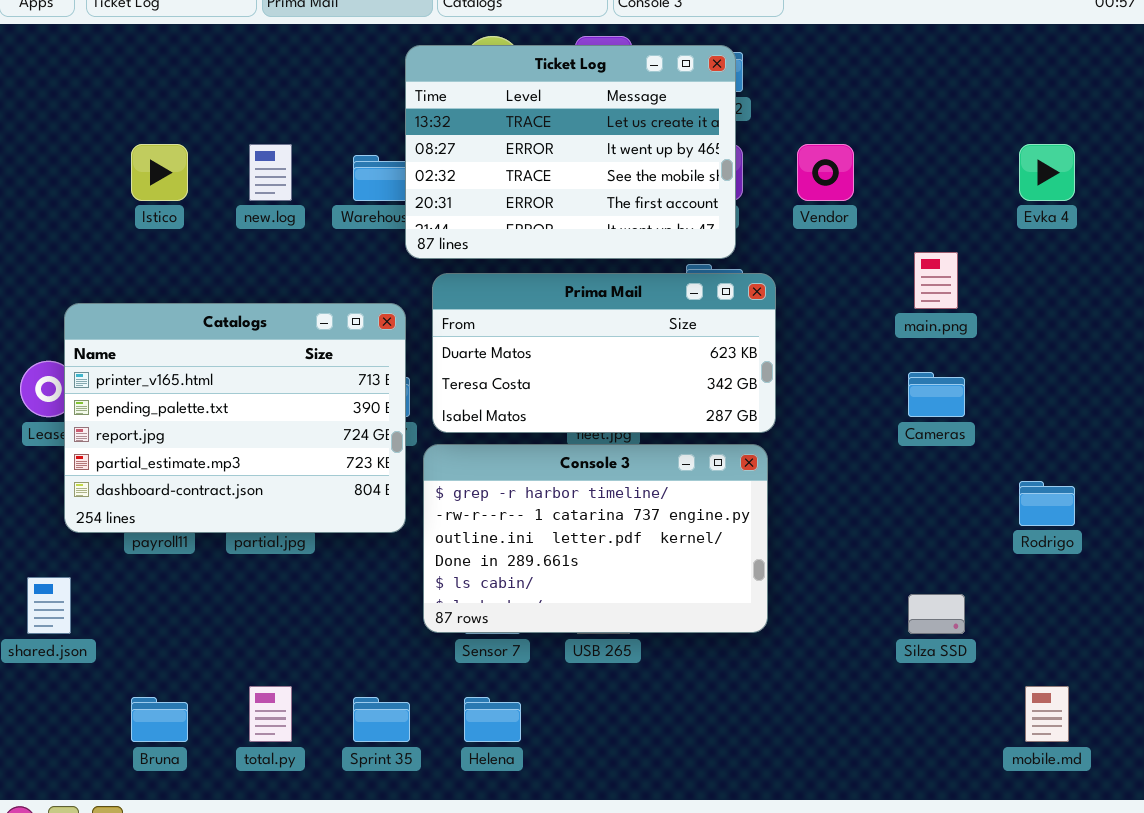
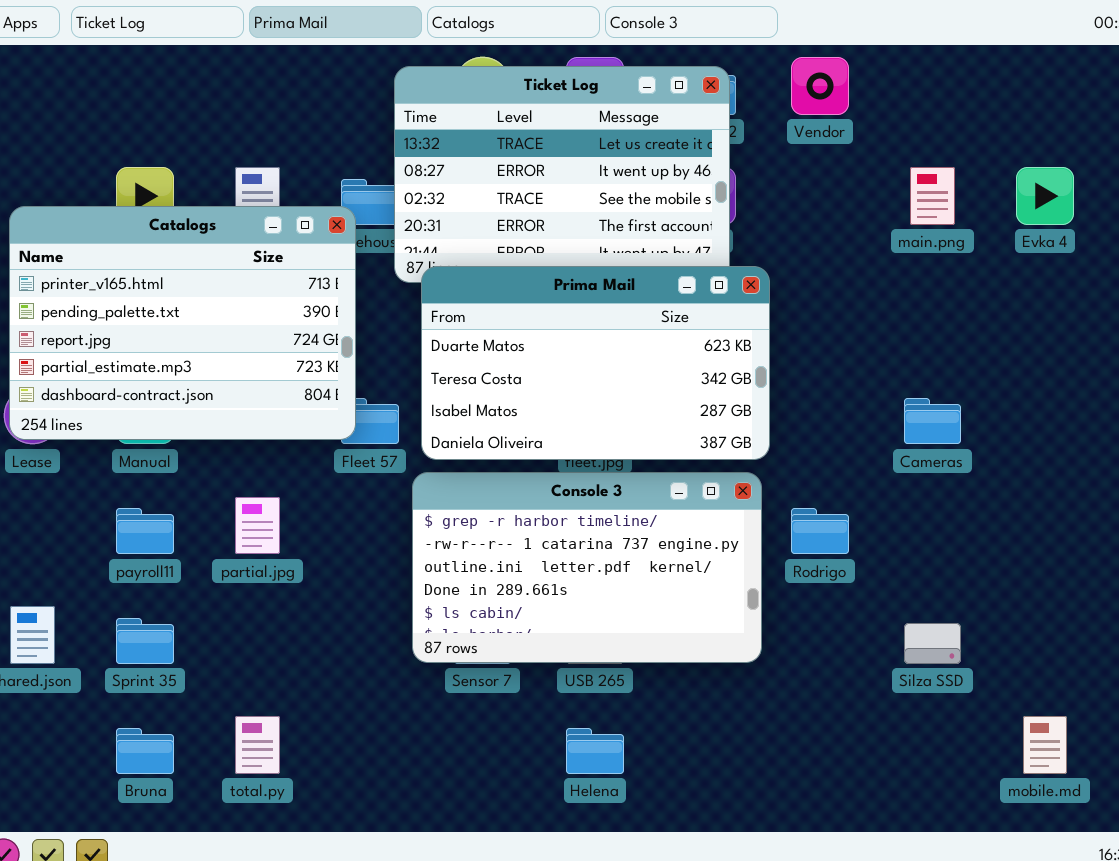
Vendor: [797,144,854,201] -> [791,57,849,115], moved
main.png: [914,252,958,309] -> [910,167,955,225], moved
Prima Mail: [432,273,776,433] -> [421,266,770,460], resized
Catalogs: [64,303,406,533] -> [9,206,356,440], moved
Rodrigo: [1019,481,1075,526] -> [791,508,849,554], moved
Sprint 35: [353,697,410,742] -> [116,618,174,664], moved
Helena: [464,697,521,742] -> [566,728,624,774], moved

